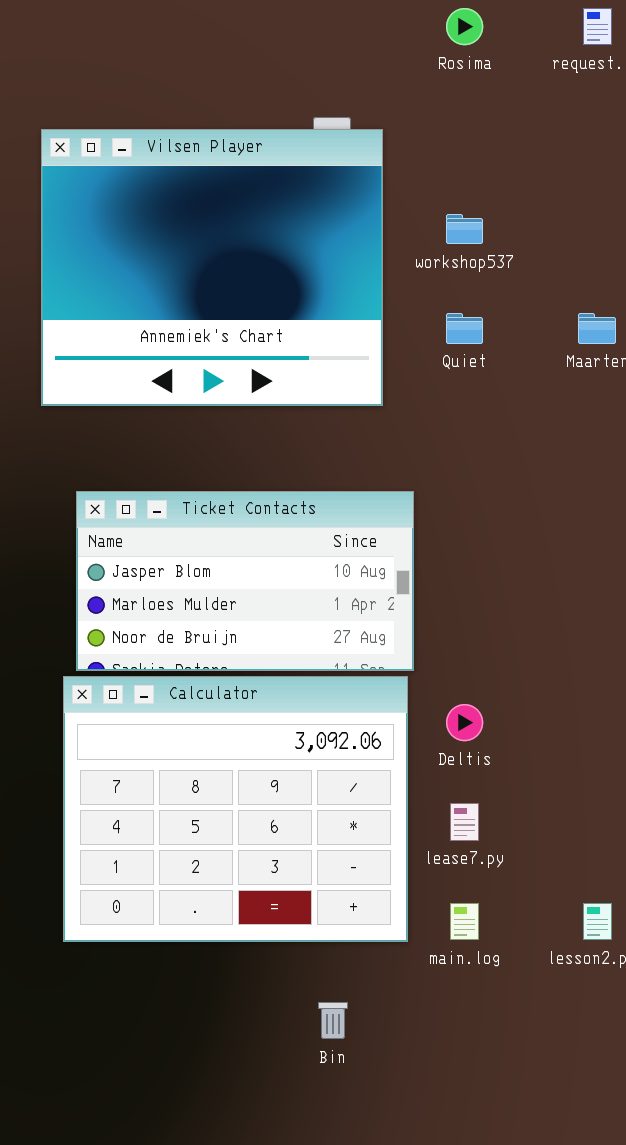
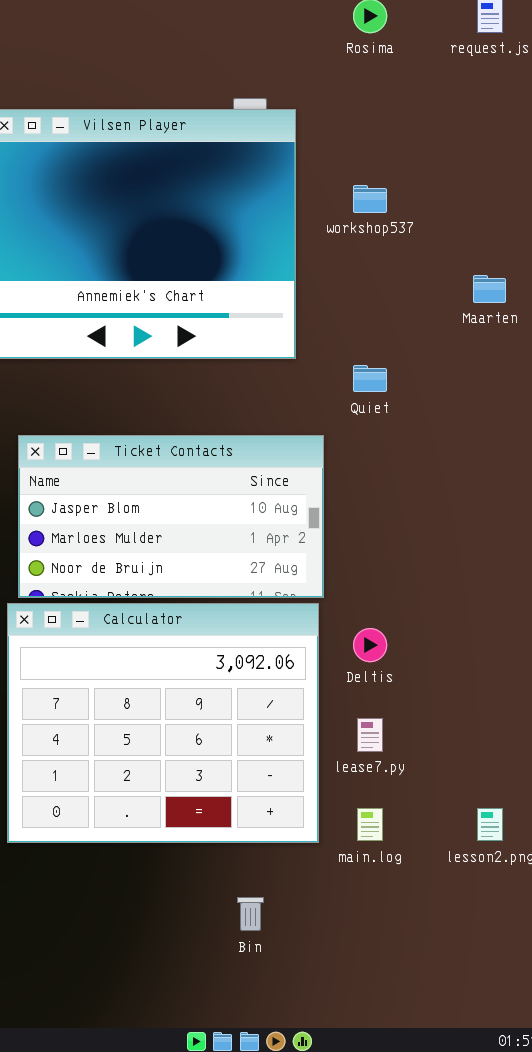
Quiet: [446,313,483,344] -> [353,365,387,392], moved

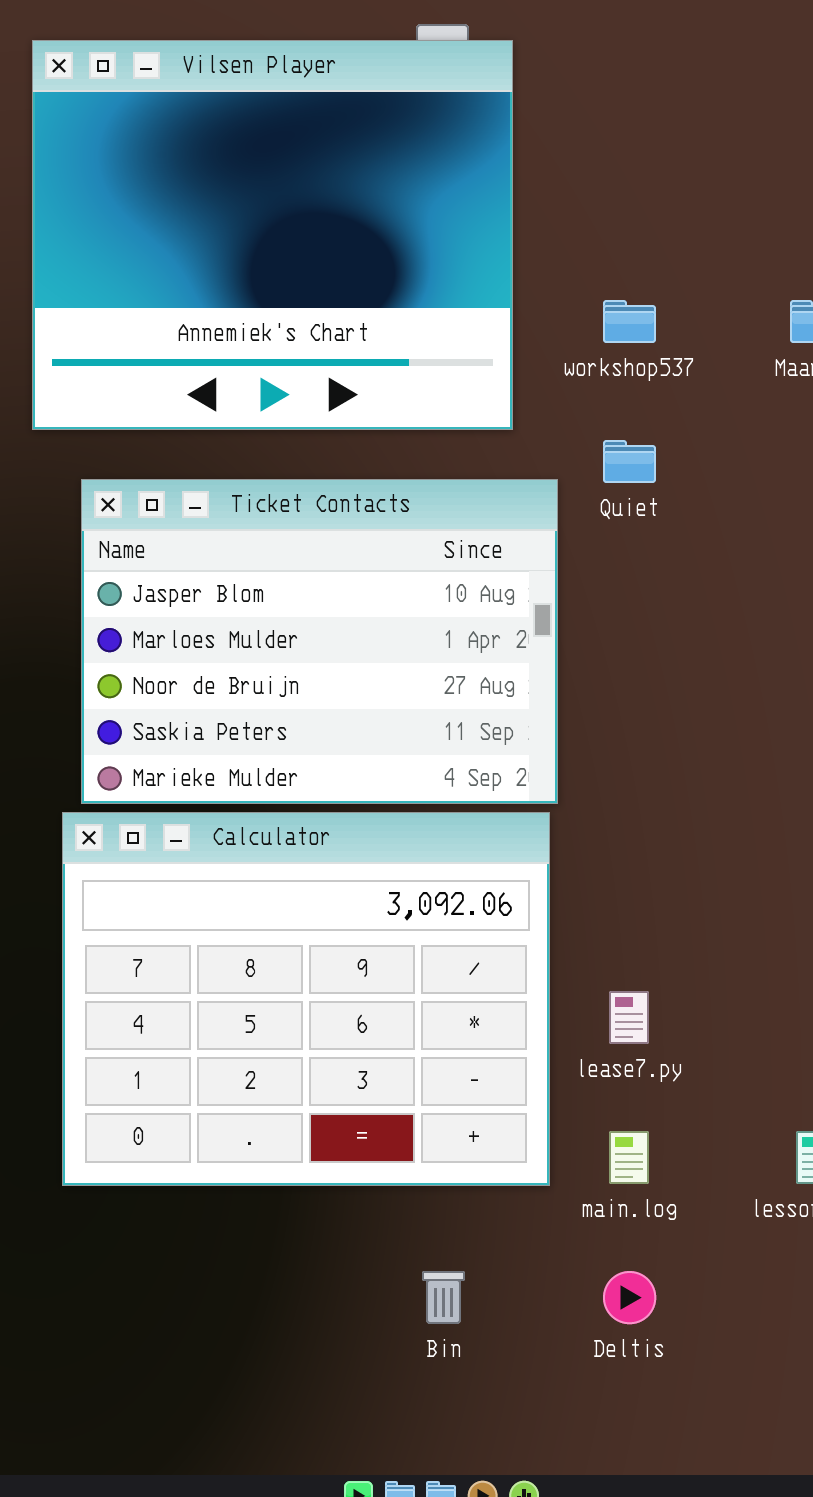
workshop537: [353,185,387,213] -> [603,300,656,343], moved
Ticket Contacts: [18,435,324,598] -> [81,479,558,804], resized
Deltis: [353,628,387,662] -> [603,1271,656,1324], moved

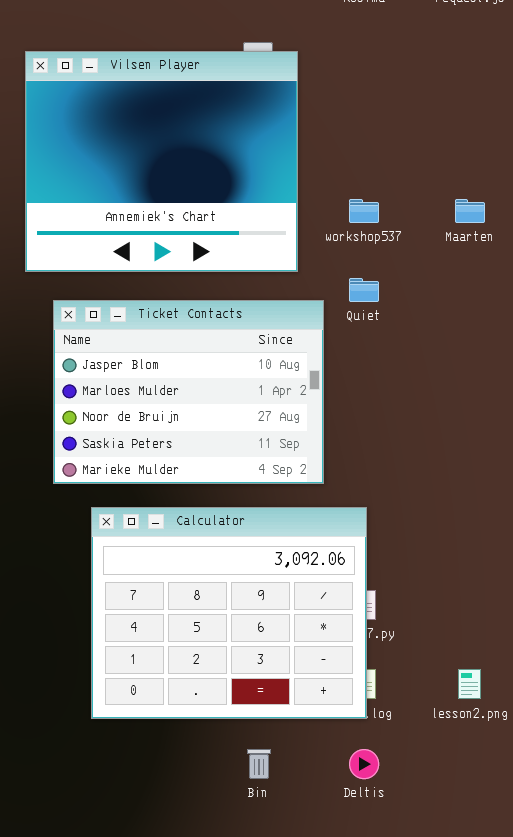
Calculator: [62,812,550,1186] -> [91,507,367,719], moved

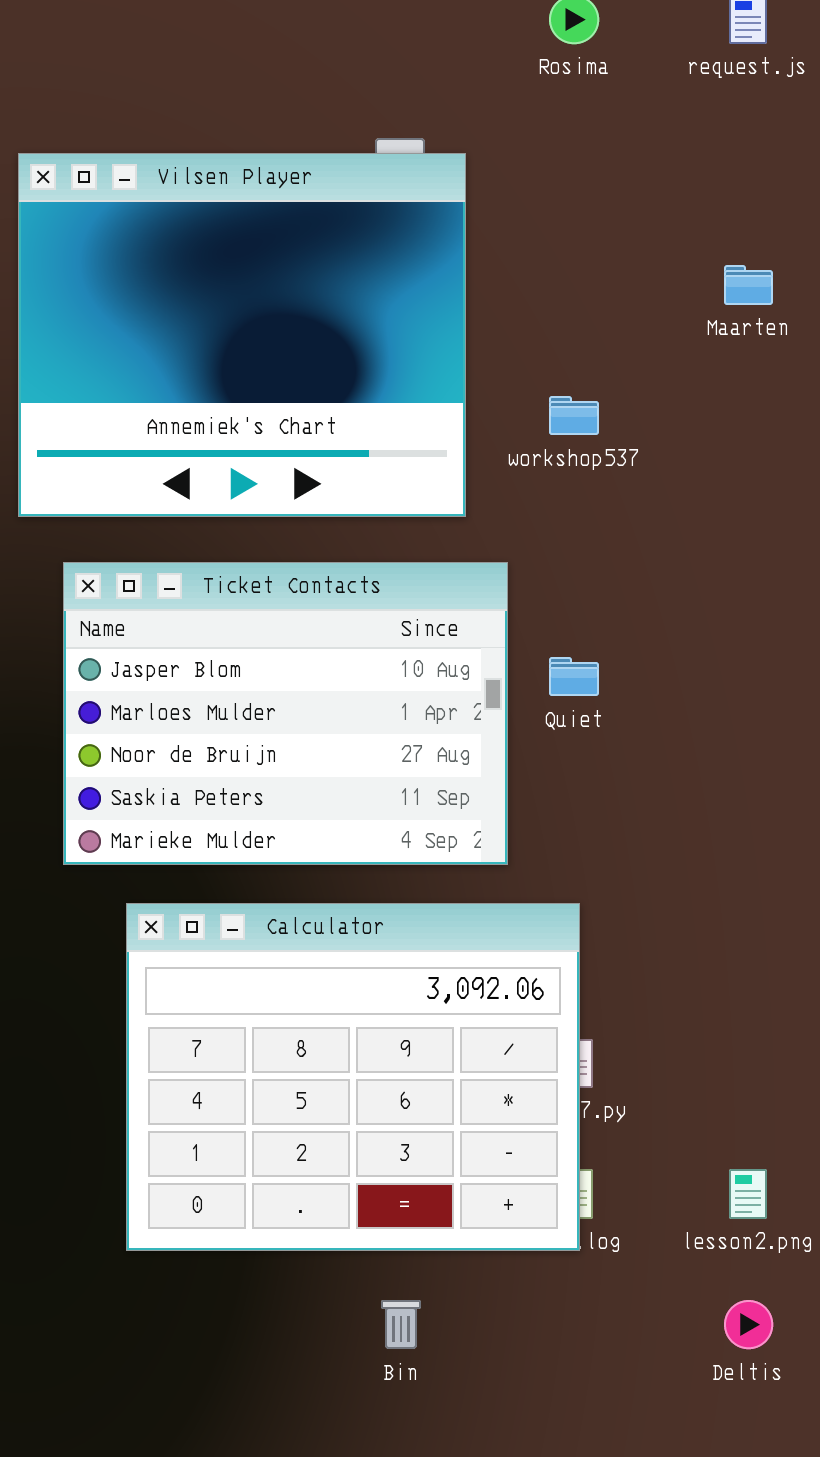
Maarten: [455,199,485,223] -> [724,265,773,305], moved
Quiet: [349,278,379,302] -> [549,657,599,696], moved
Deltis: [349,749,379,779] -> [724,1300,773,1349], moved

